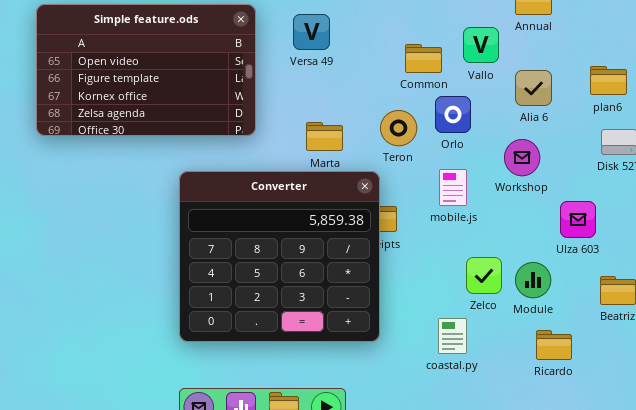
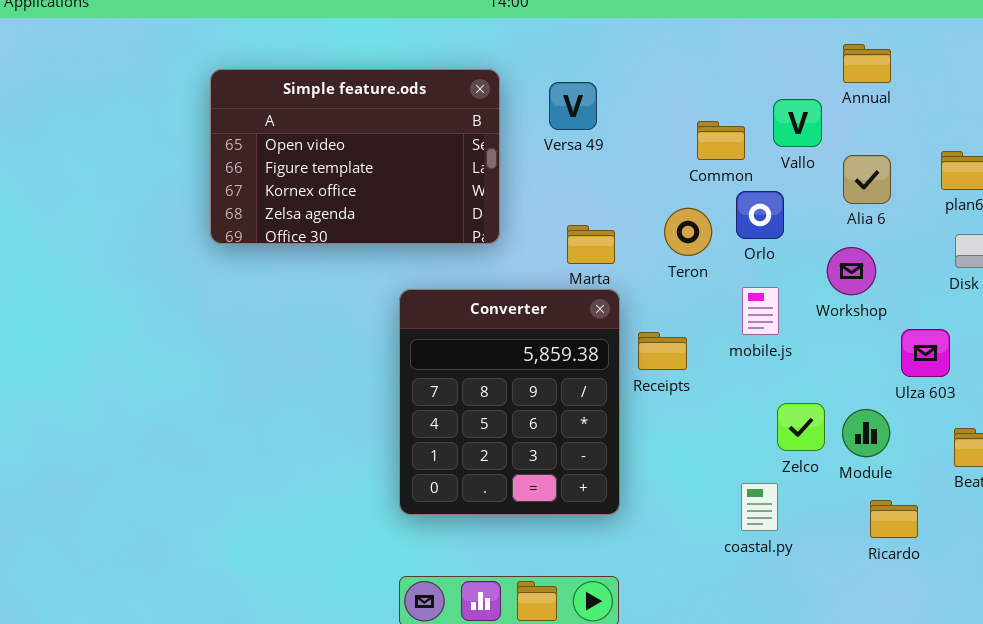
Converter: [179,171,380,342] -> [399,289,620,515], resized

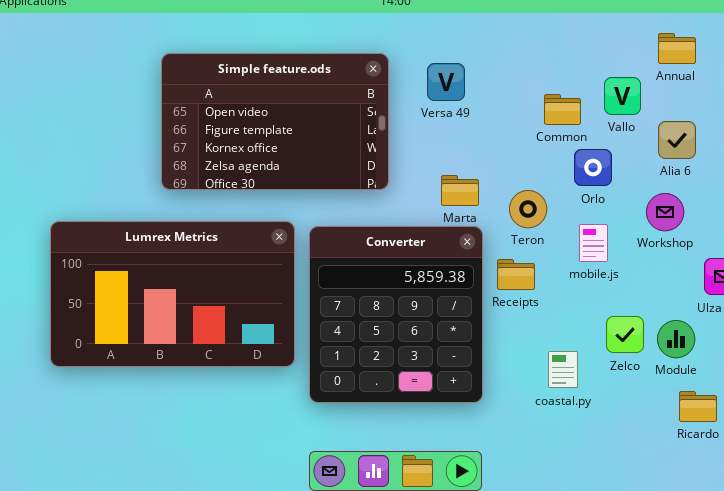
Teron: [664,208,712,256] -> [509,190,547,228], moved
Lumrex Metrics: none -> [50,221,295,367], opened
coastal.py: [741,483,778,531] -> [548,351,578,388], moved

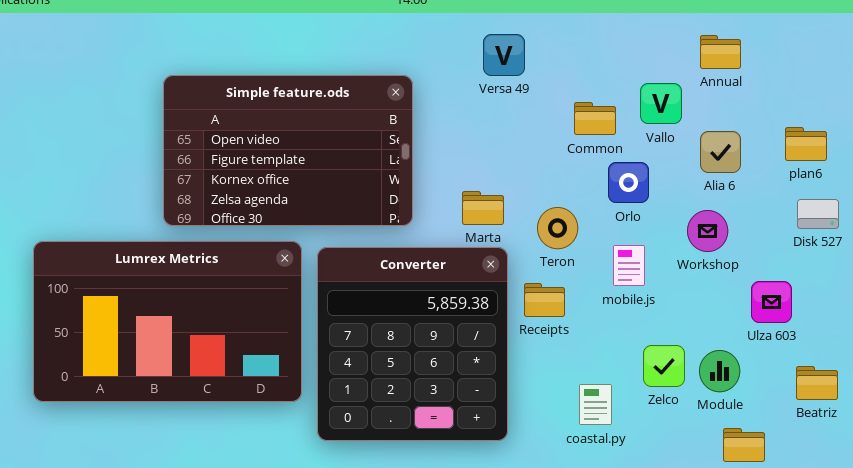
Simple feature.ods: [161,53,389,190] -> [163,75,413,226], moved
Versa 49: [427,63,465,101] -> [483,34,525,76], moved

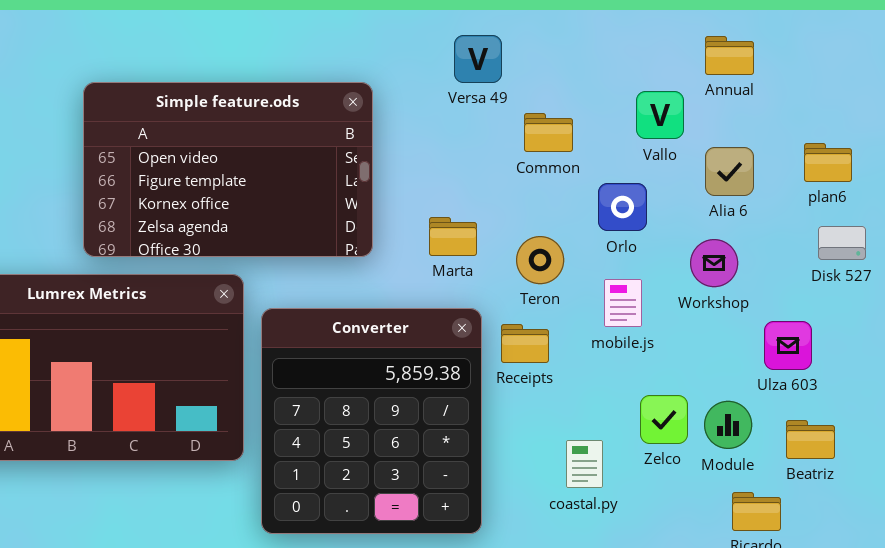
Common: [574,102,616,135] -> [524,113,573,152], moved
Converter: [317,247,508,441] -> [261,308,482,534], moved
Beatriz: [796,366,838,400] -> [786,420,835,459], moved

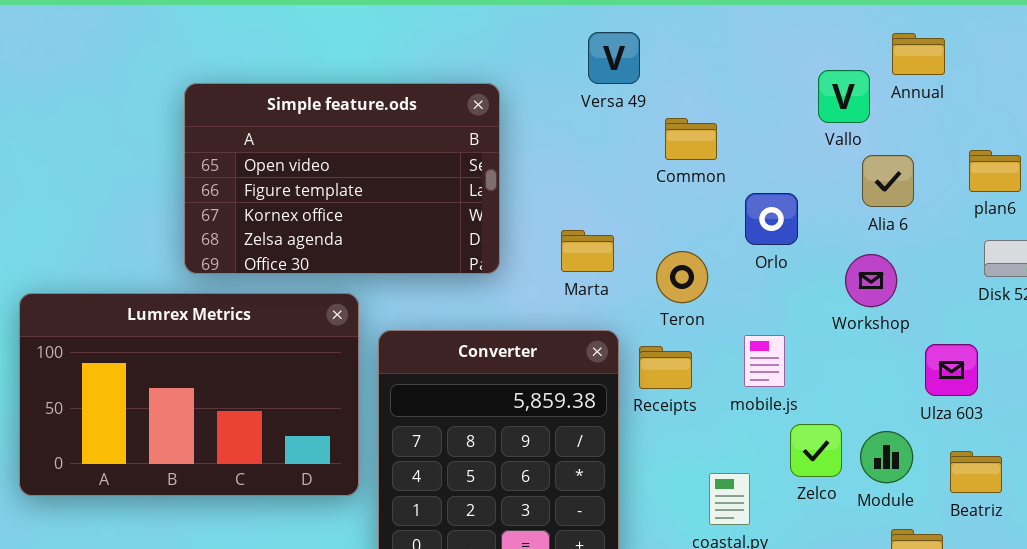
Annual: [705,36,754,75] -> [892,33,945,75], moved
Vallo: [636,91,684,139] -> [818,70,870,123], moved
mobile.js: [604,279,642,327] -> [744,335,785,387], moved

